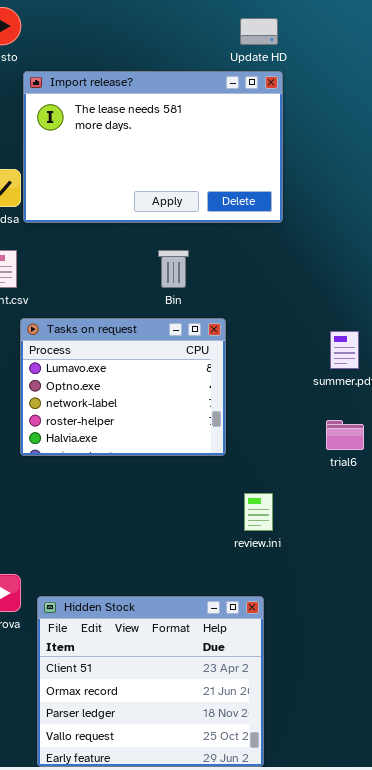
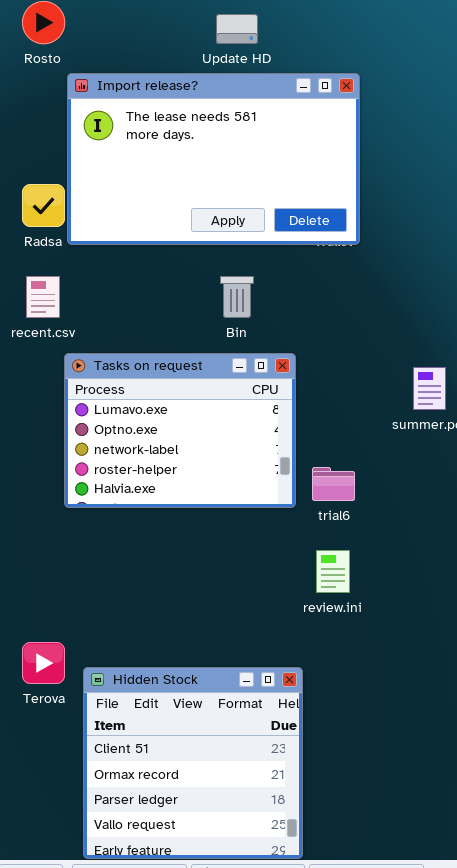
Update HD: [240,18,278,45] -> [216,14,258,44], moved
trial6: [326,420,364,450] -> [312,467,355,501], moved
Hidden Stock: [37,596,264,767] -> [83,667,303,859], resized

